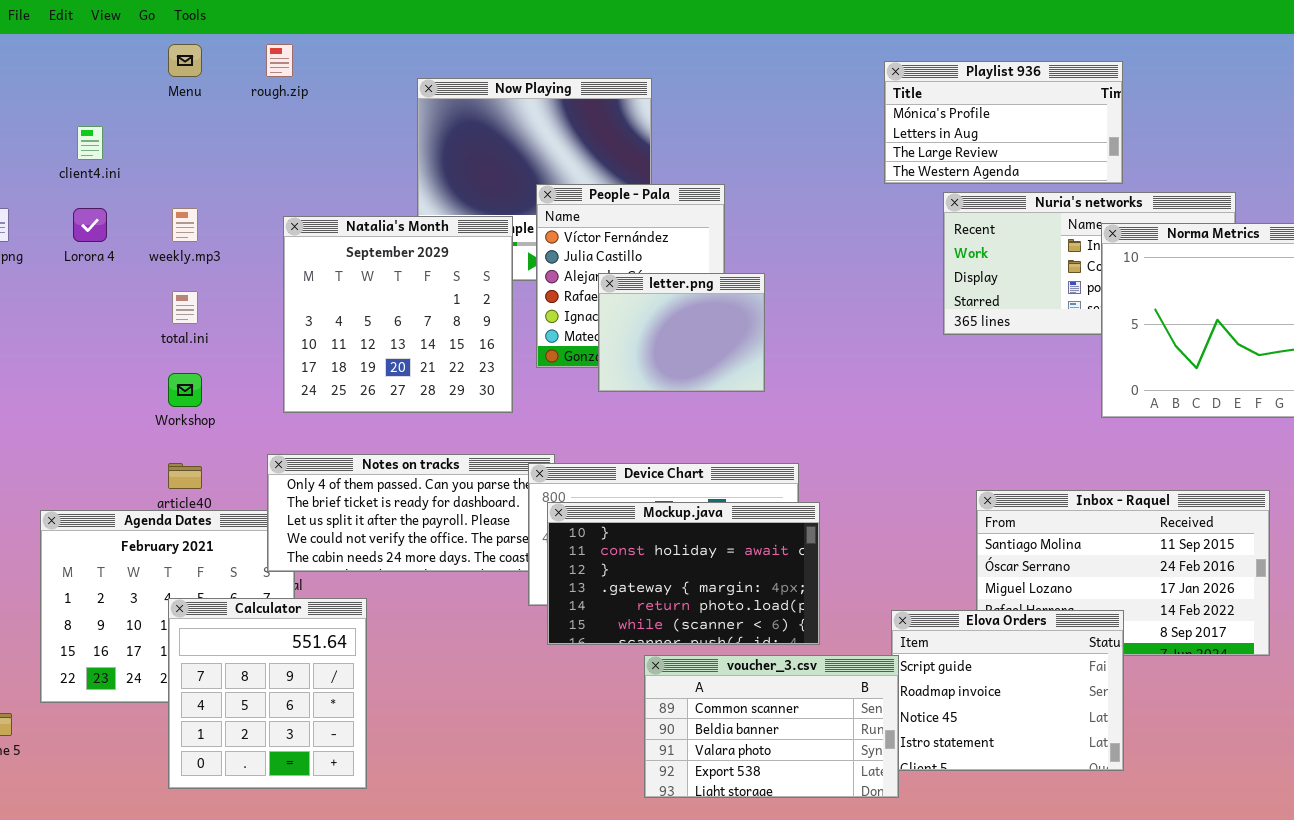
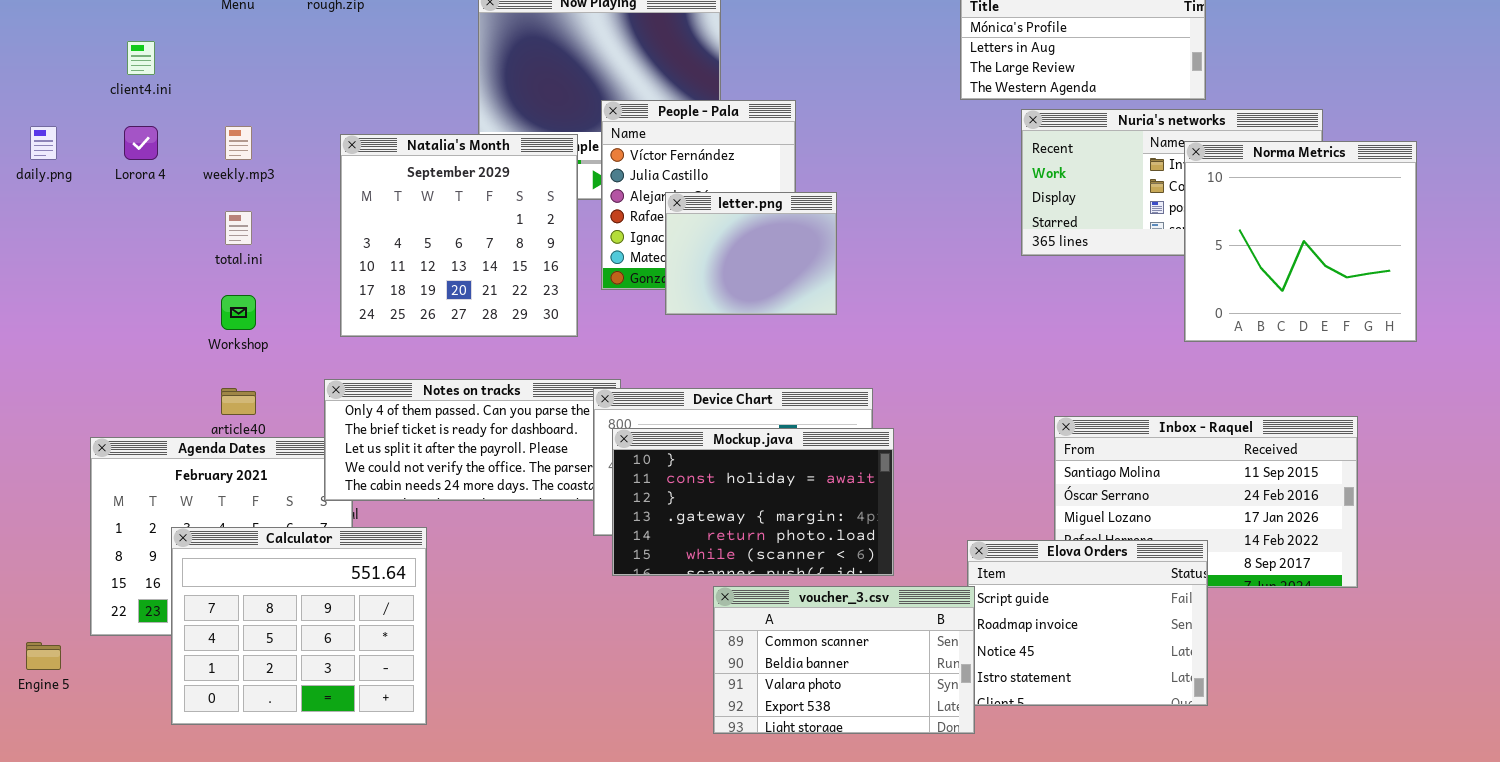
Calculator: [168,598,367,789] -> [171,527,427,725], resized

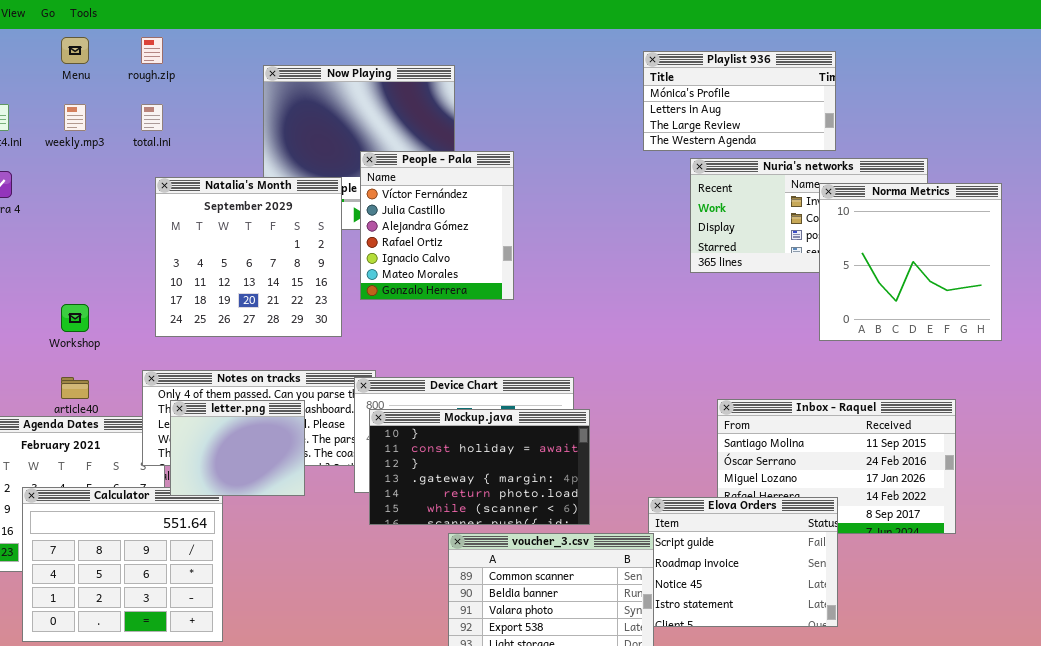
weekly.mp3: [225,126,252,160] -> [64,104,86,131], moved
letter.png: [665,192,837,315] -> [170,400,305,496], moved
total.ini: [225,211,252,245] -> [141,104,163,131], moved

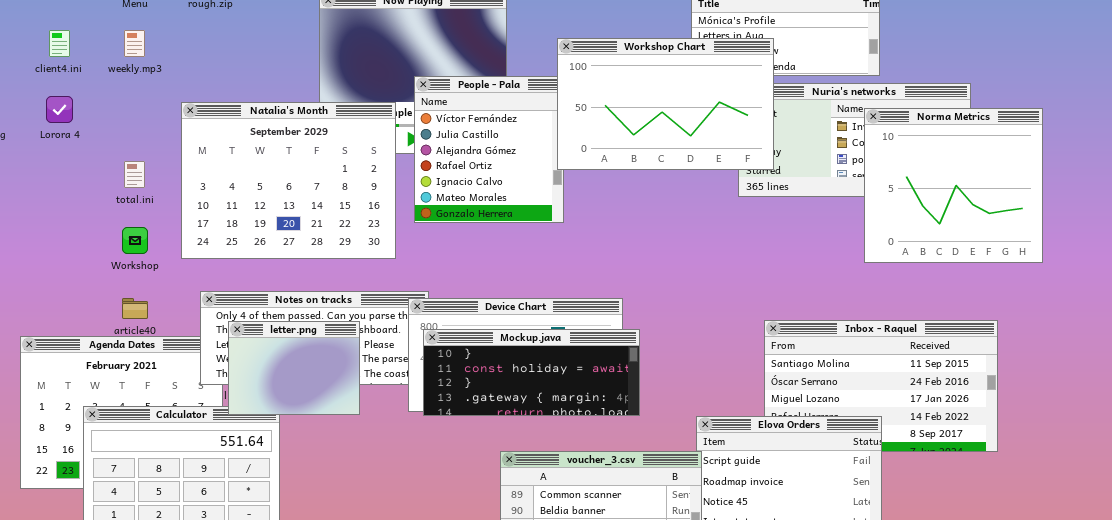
total.ini: [141,104,163,131] -> [124,161,145,188], moved
Workshop Chart: none -> [557,38,774,170], opened
Natalia's Month: [155,177,342,337] -> [181,102,396,259], resized
Mockup.java: [369,409,590,525] -> [423,329,640,416], resized

